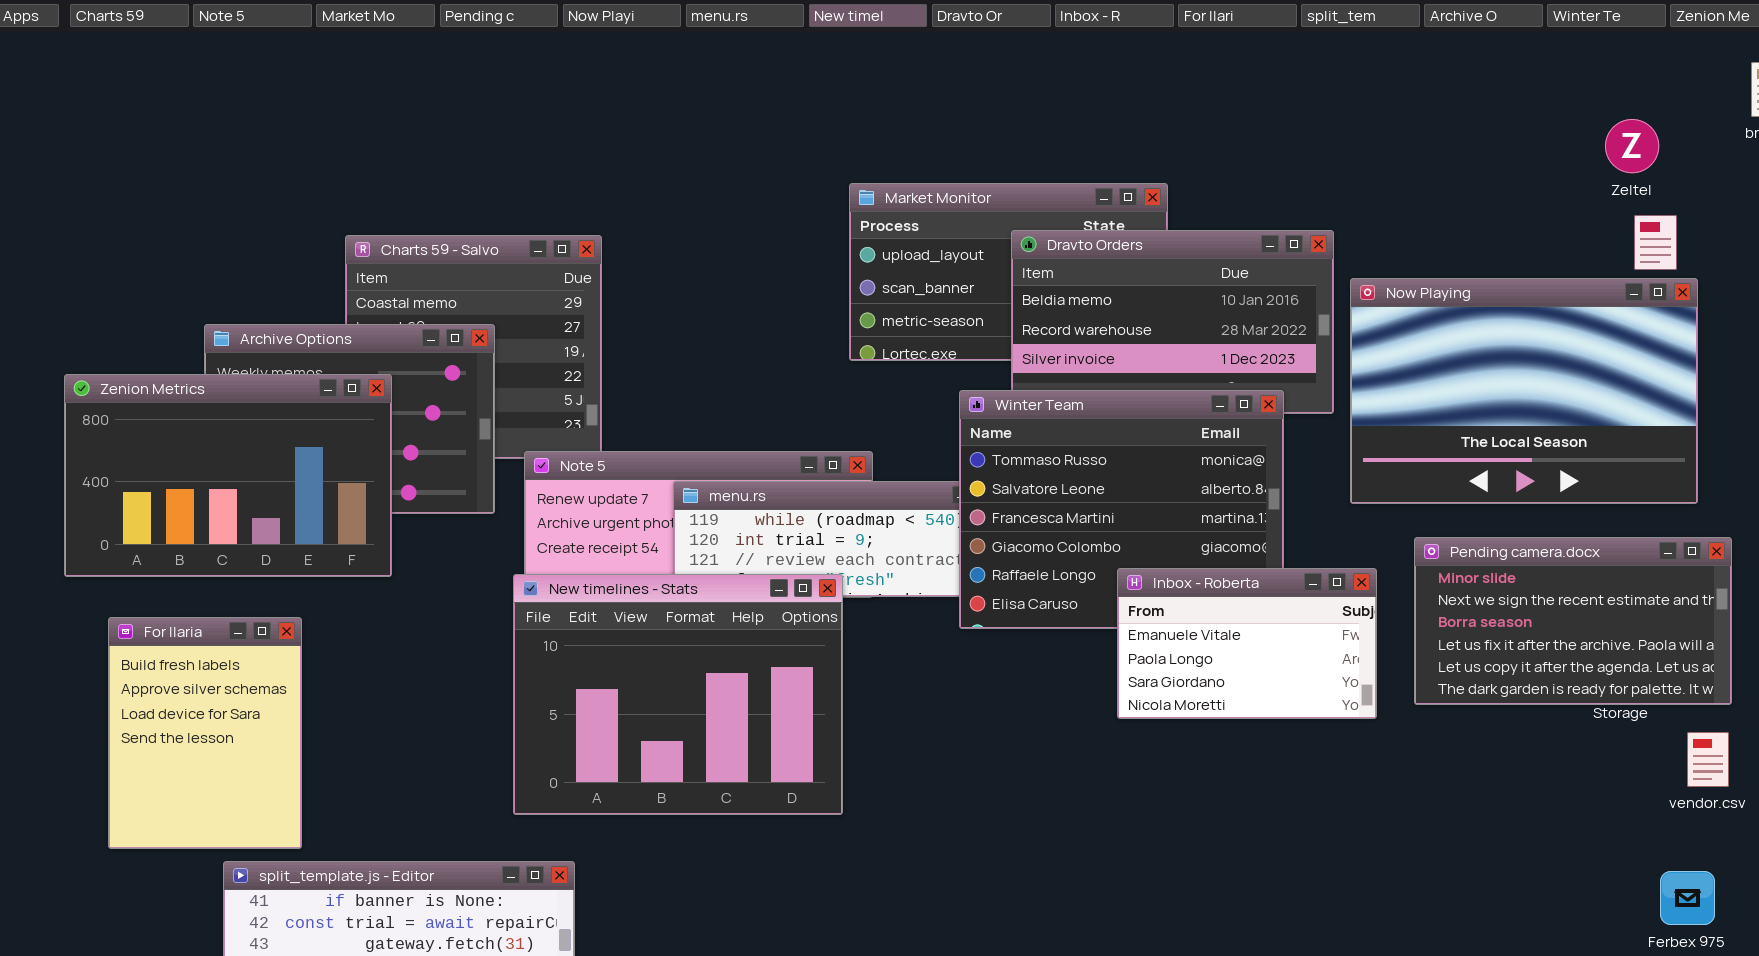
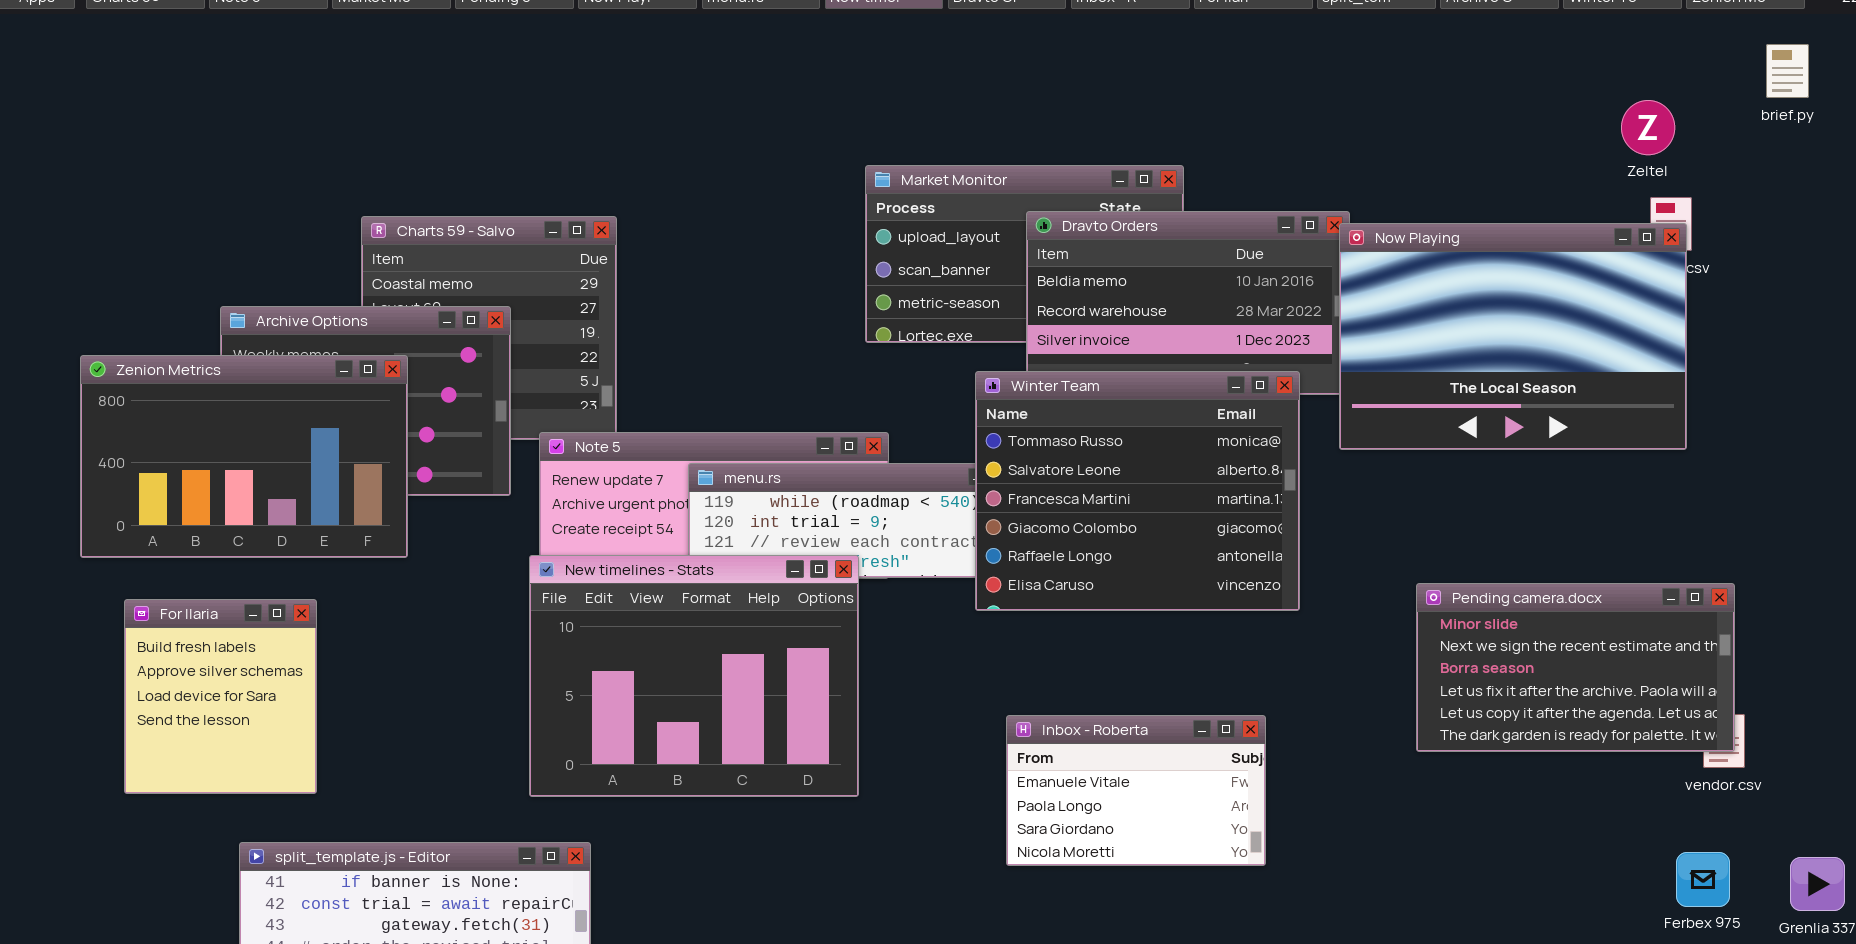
Now Playing: [1350,278,1698,504] -> [1339,223,1687,450], moved
Pending camera.docx: [1414,537,1732,705] -> [1416,583,1735,752], moved
Inbox - Roberta: [1117,568,1377,719] -> [1006,715,1266,866], moved
For Ilaria: [108,617,302,849] -> [124,599,317,794], resized

